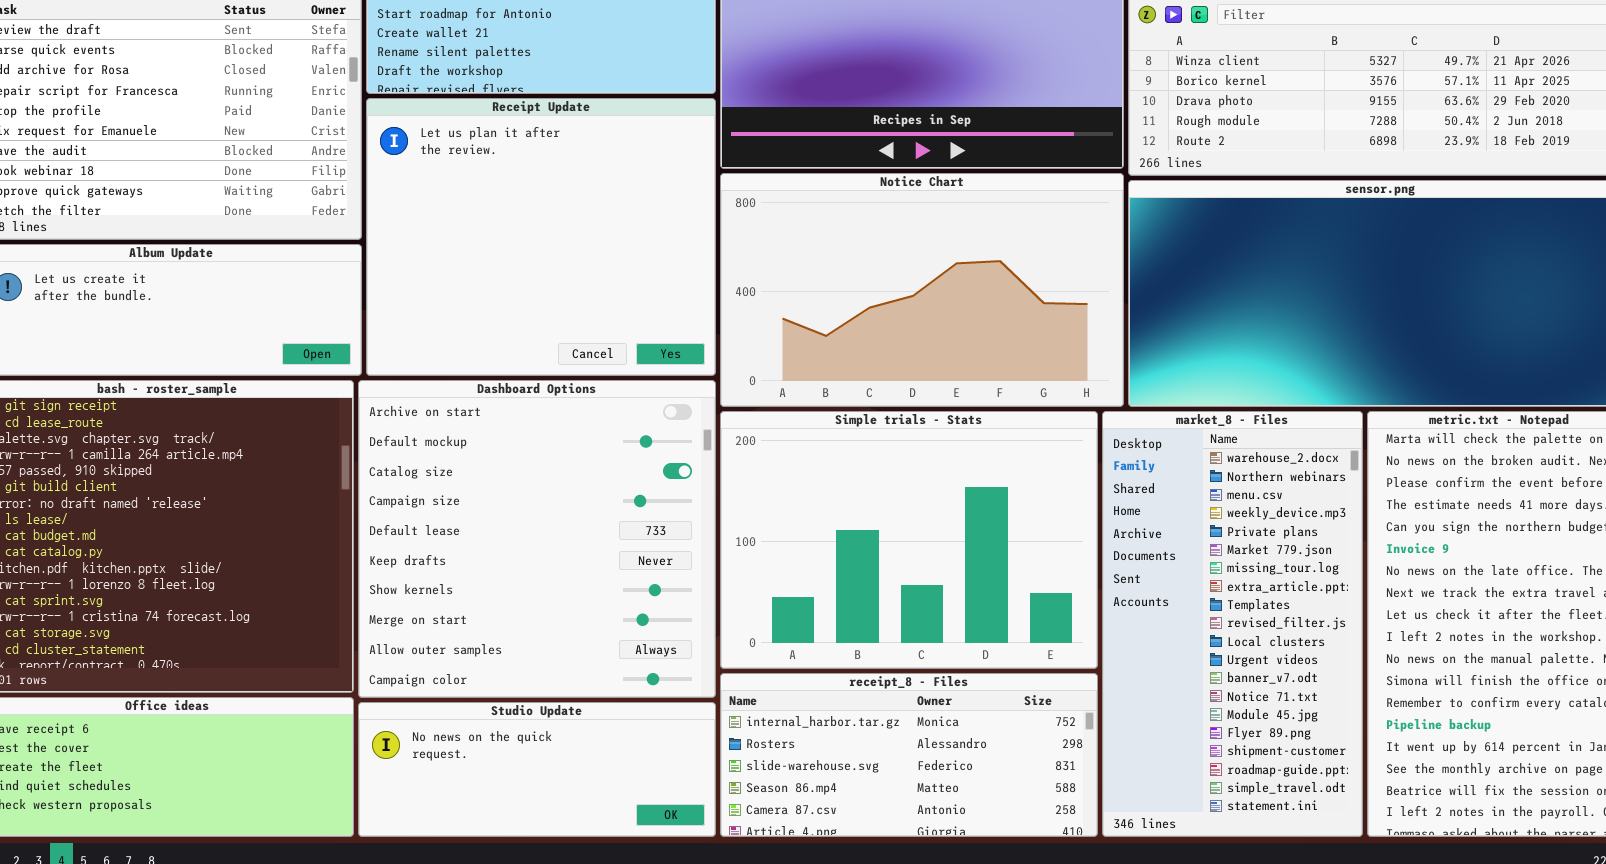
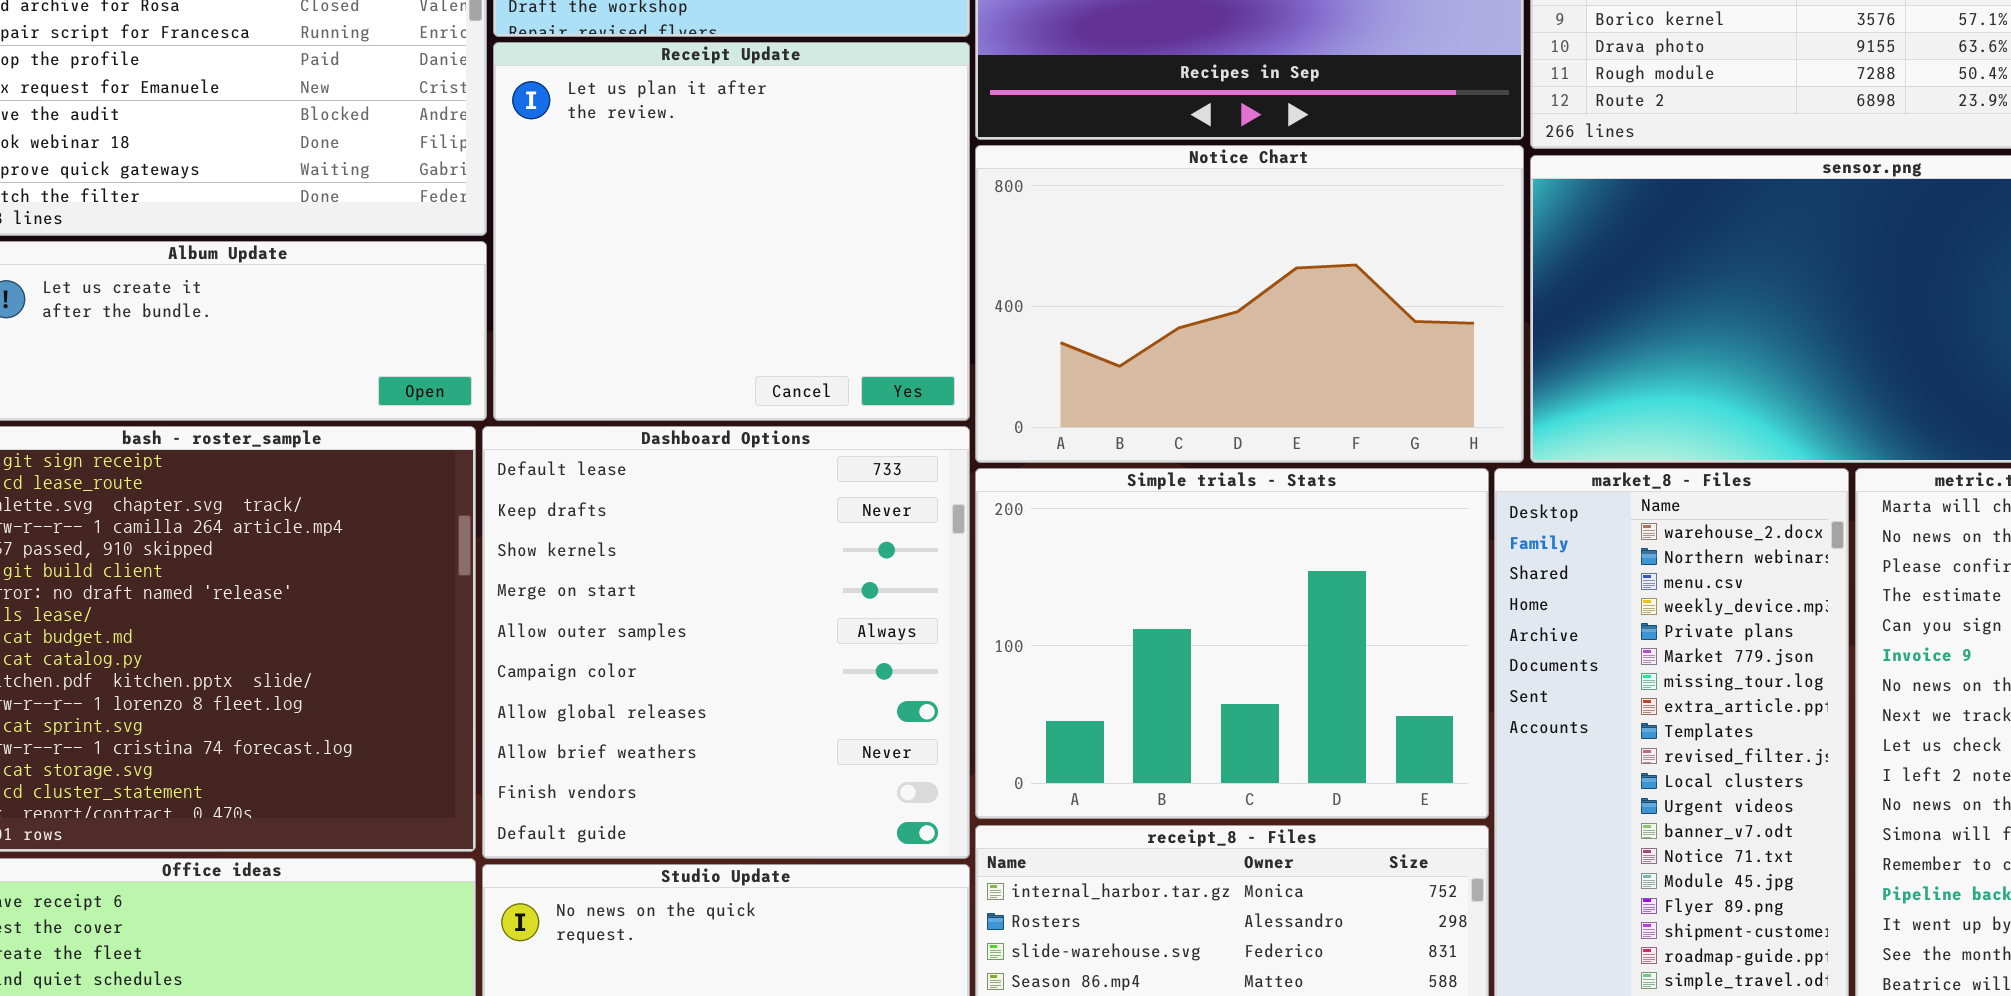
Dashboard Options: [358,380,716,698] -> [482,426,970,859], scrolled down 4 rows

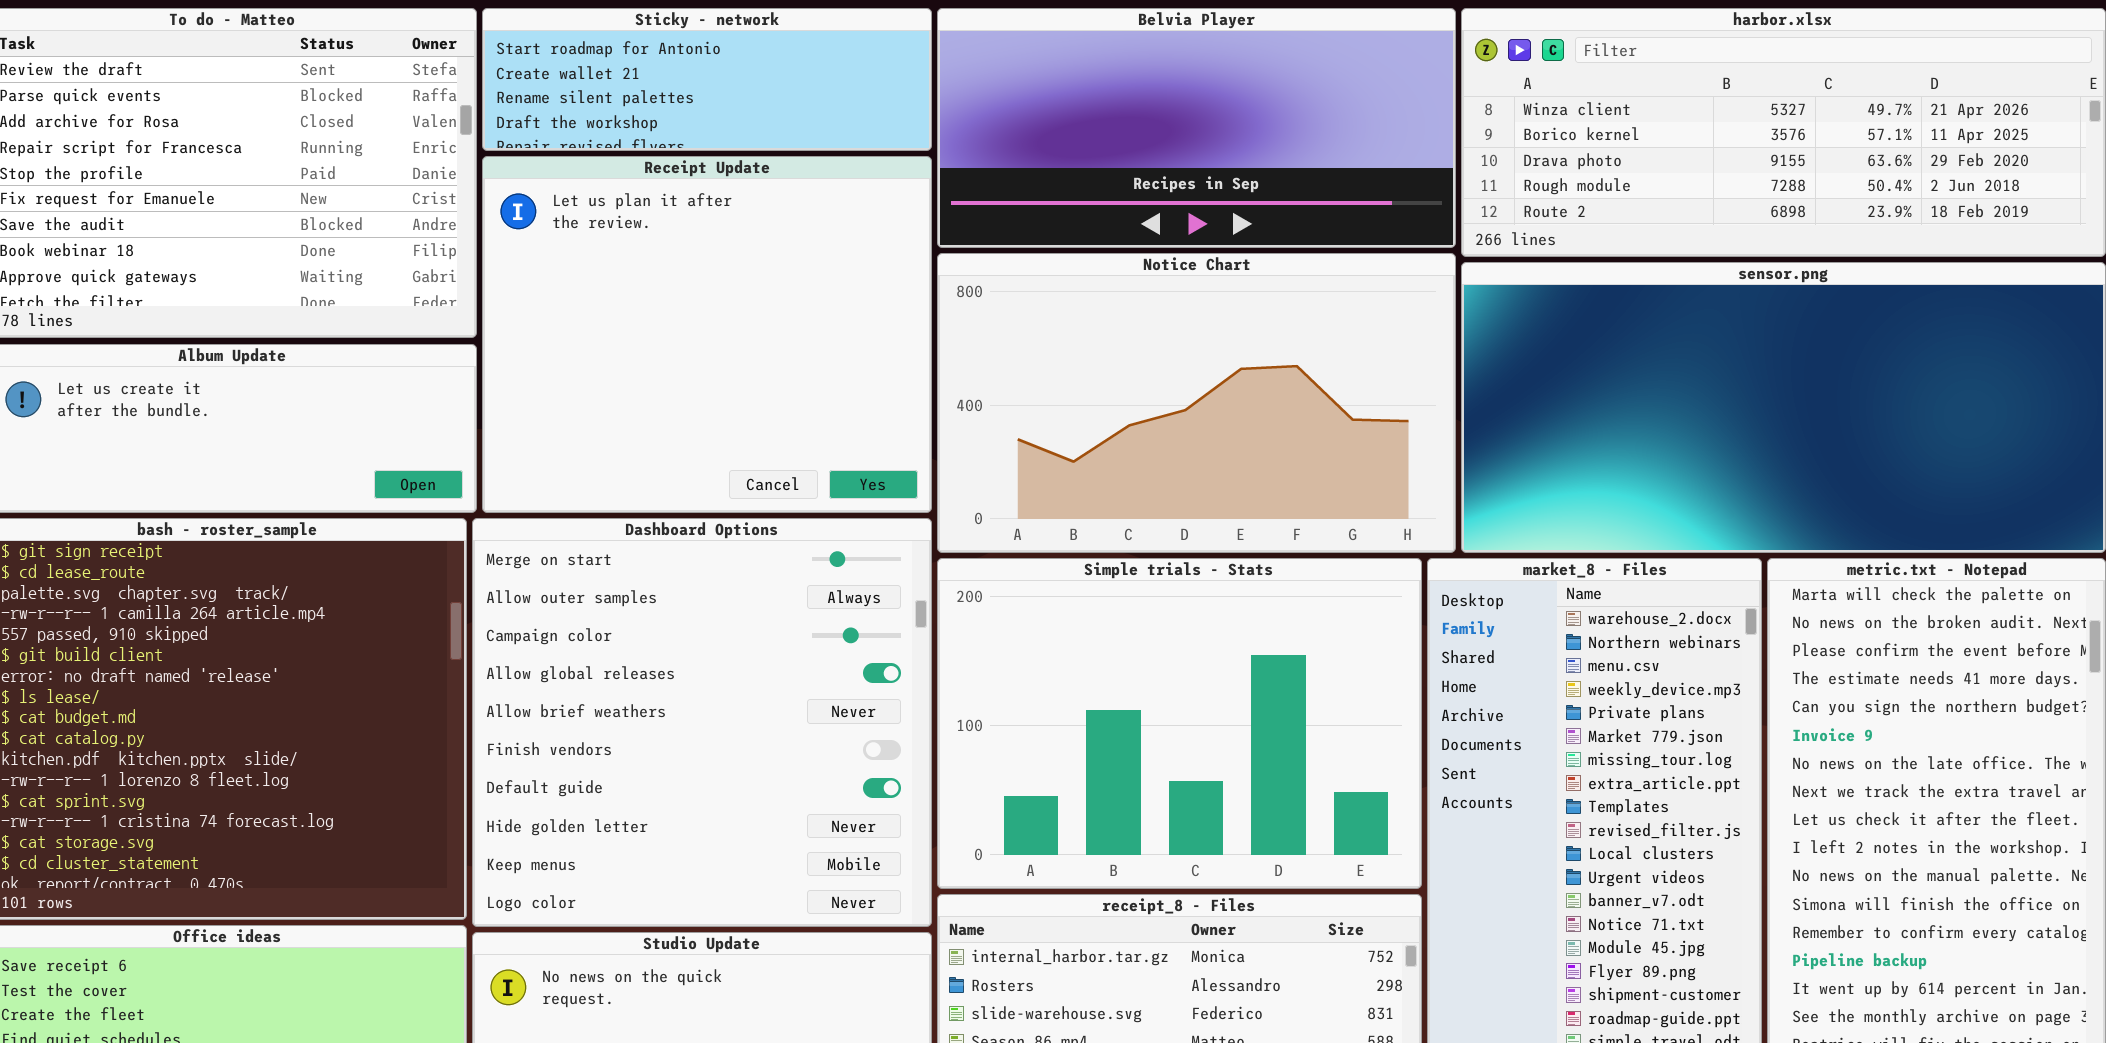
Dashboard Options: [482,426,970,859] -> [472,518,932,927], scrolled down 3 rows

